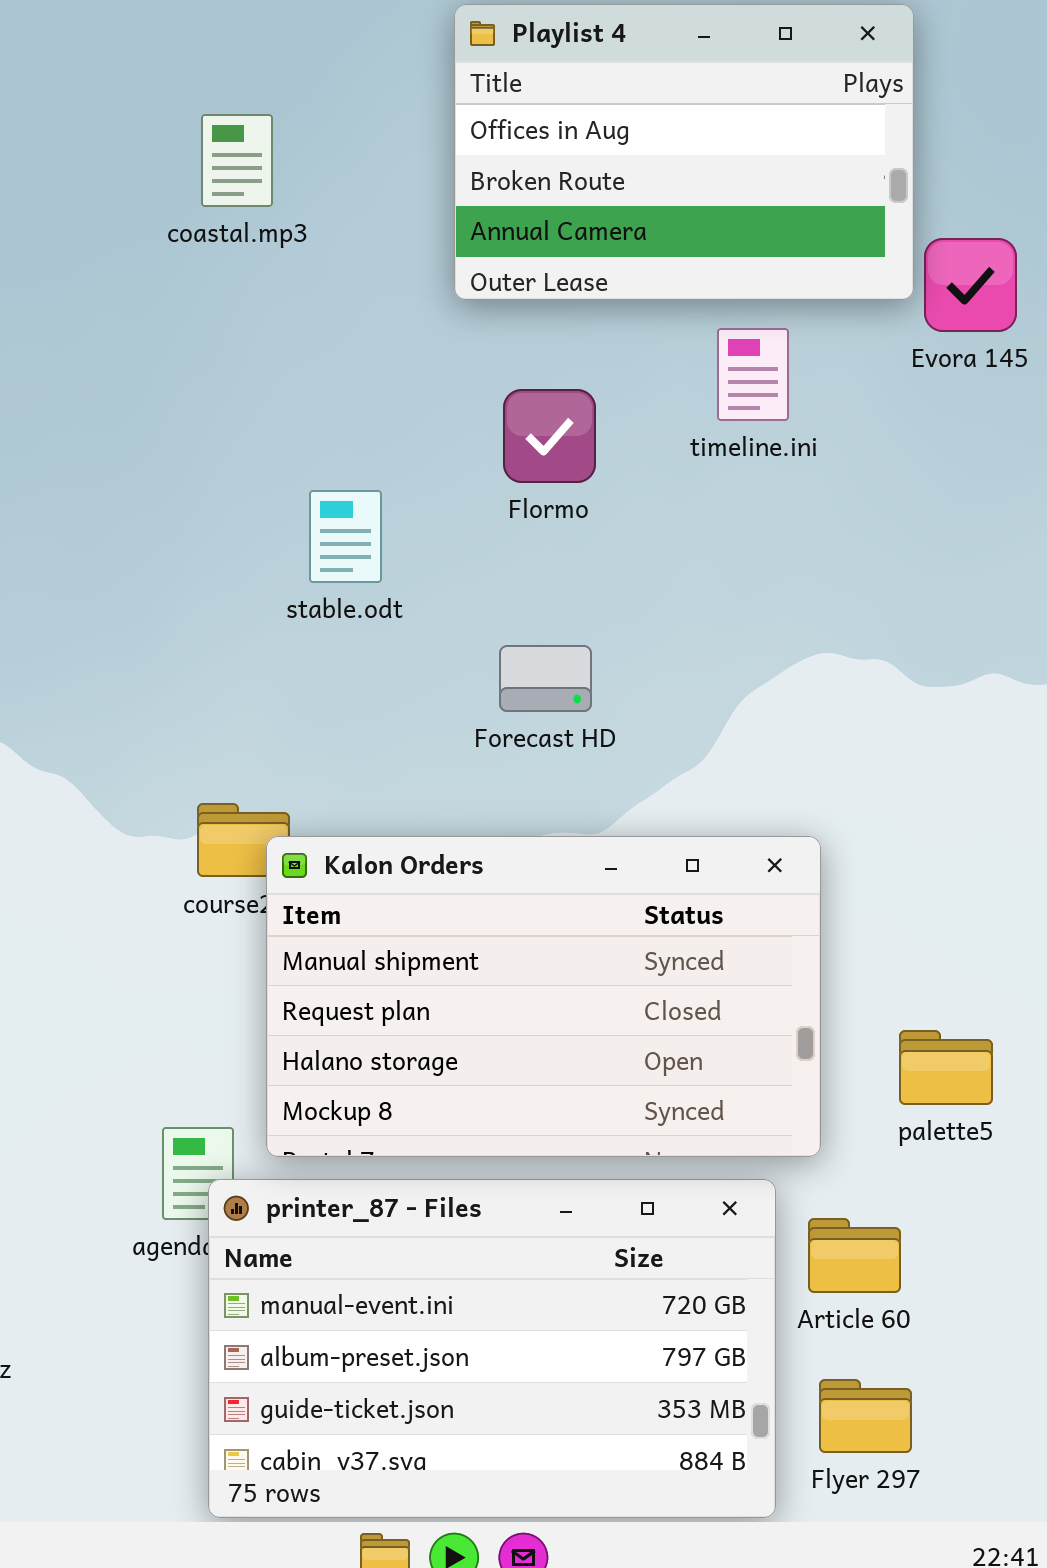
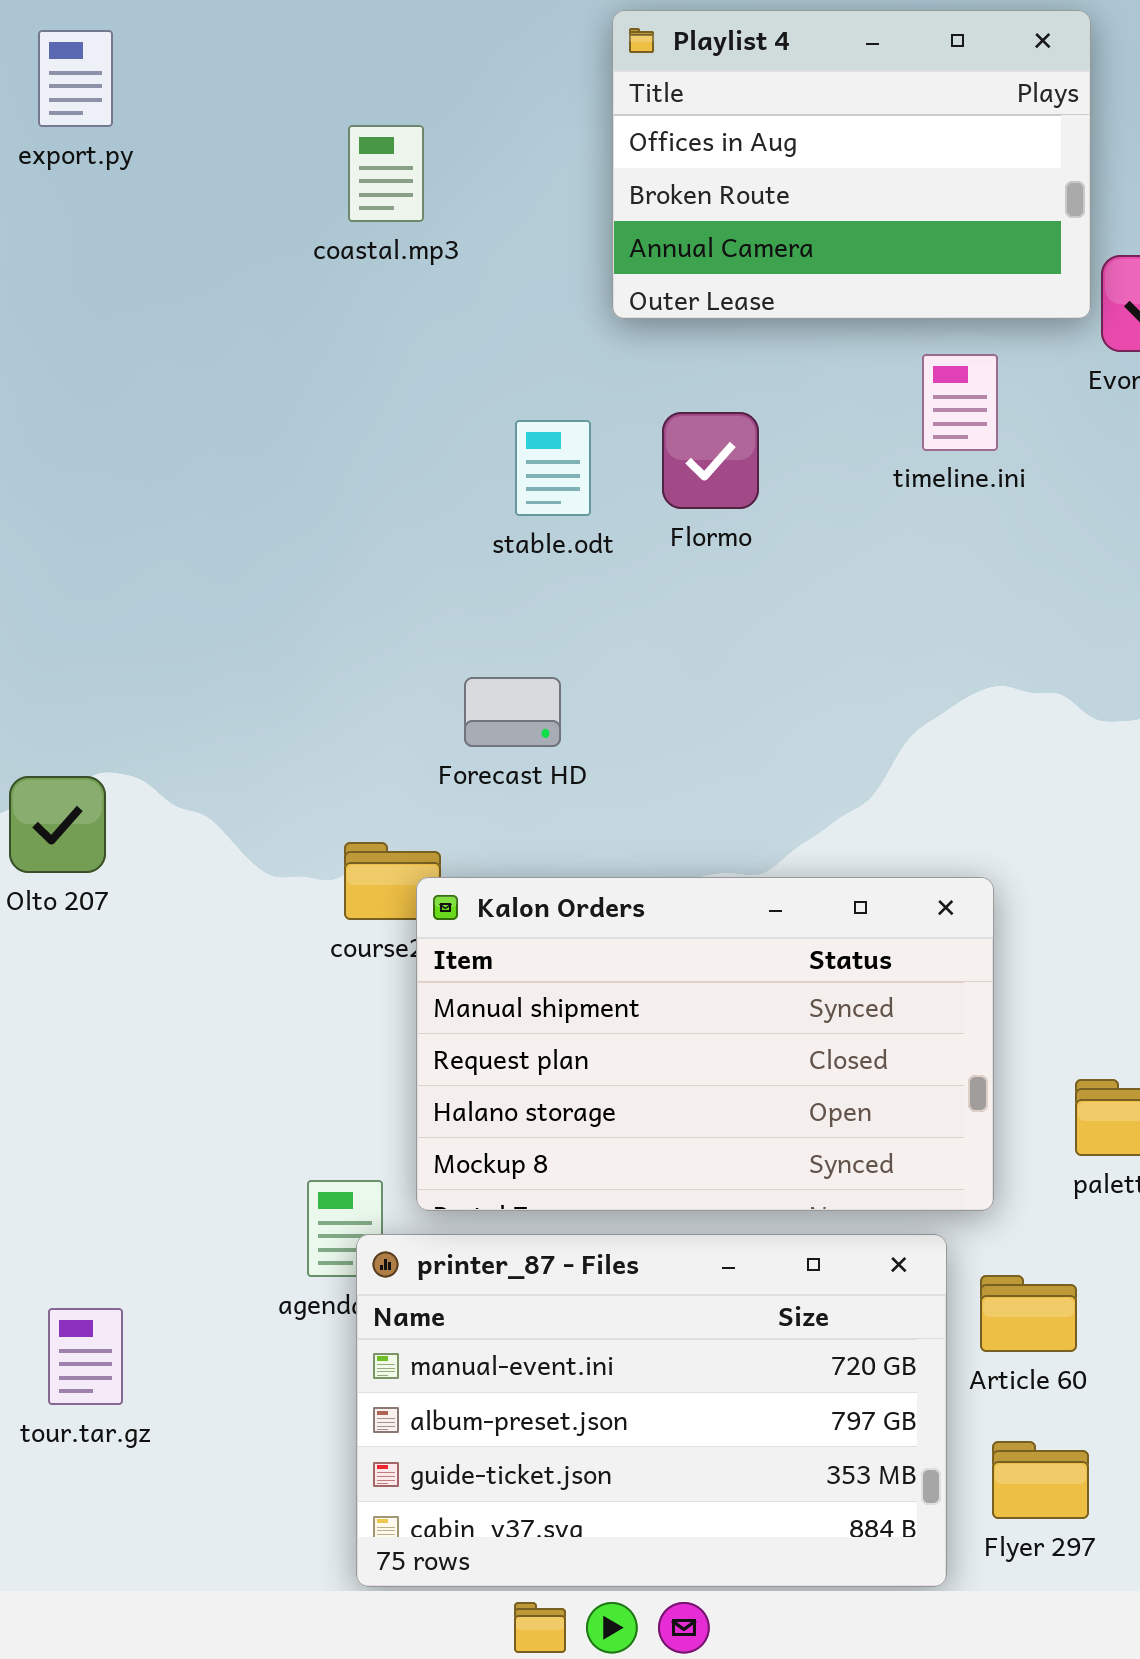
timeline.ini: [717,328,789,421] -> [922,354,998,451], moved
stable.odt: [309,490,382,583] -> [515,420,591,516], moved
Forecast HD: [499,645,592,712] -> [464,677,561,747], moved

